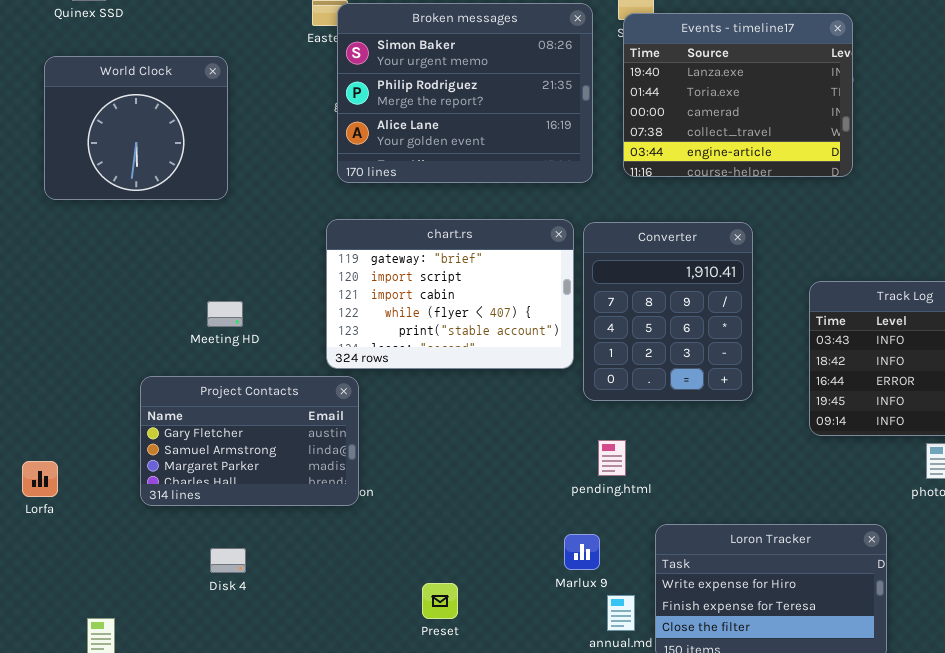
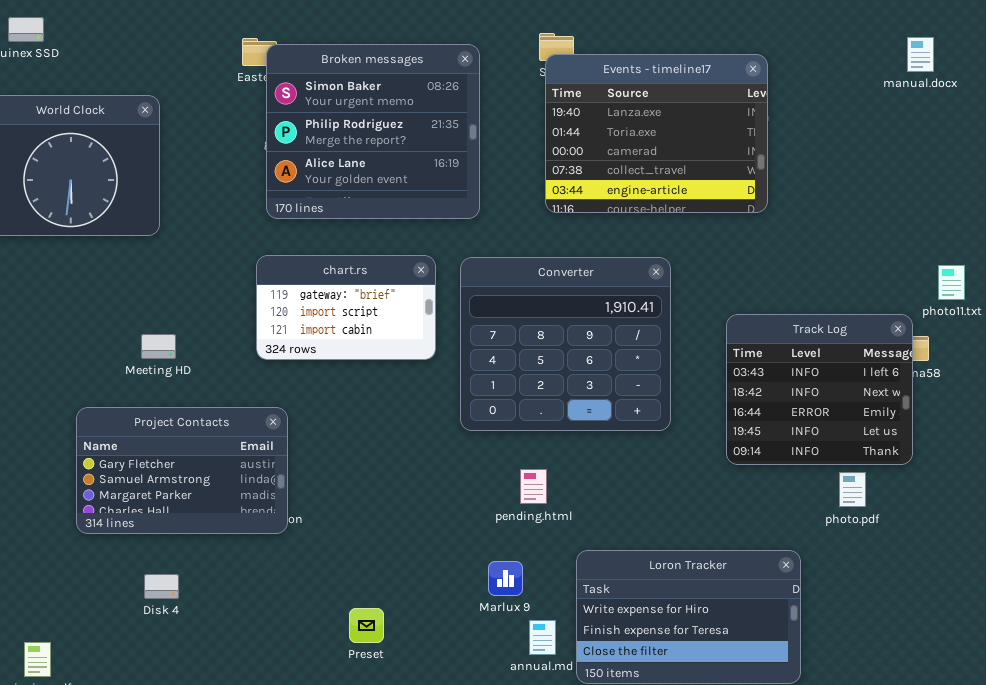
Broken messages: [337,3,593,183] -> [266,44,480,219], resized
chart.rs: [326,219,574,369] -> [256,255,436,360], resized
Converter: [583,222,753,401] -> [460,257,671,431], resized

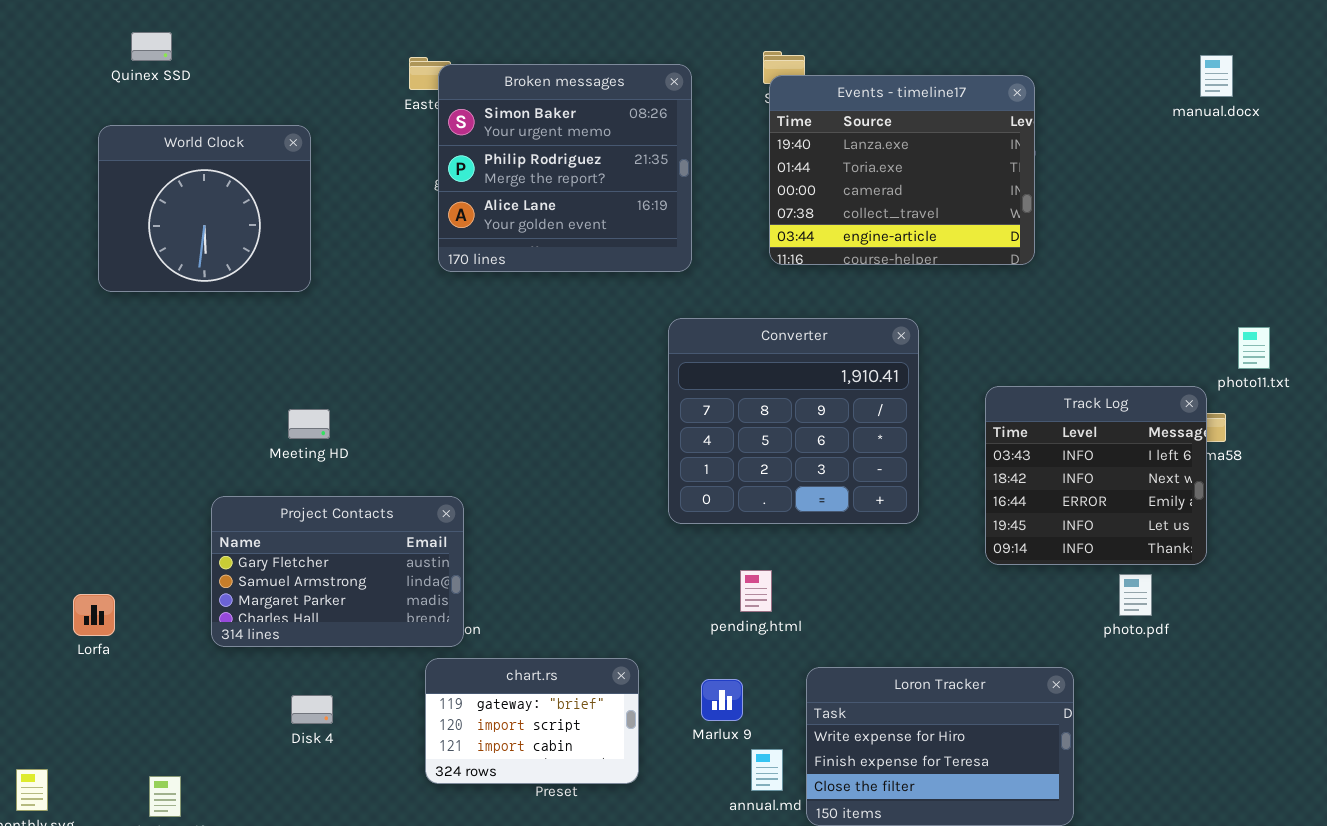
chart.rs: [256,255,436,360] -> [425,658,639,784], moved

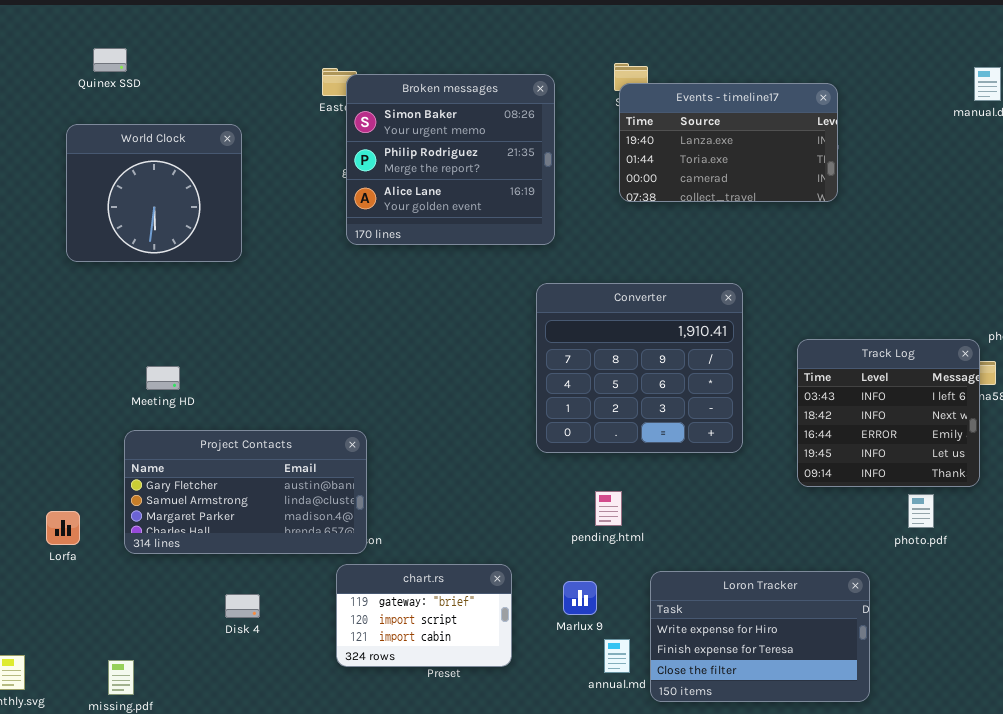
Events - timeline17: [769,75,1035,265] -> [619,83,838,202], resized
Meeting HD: [288,409,330,439] -> [146,366,180,390], moved
Project Contacts: [211,496,464,647] -> [124,430,367,554], resized

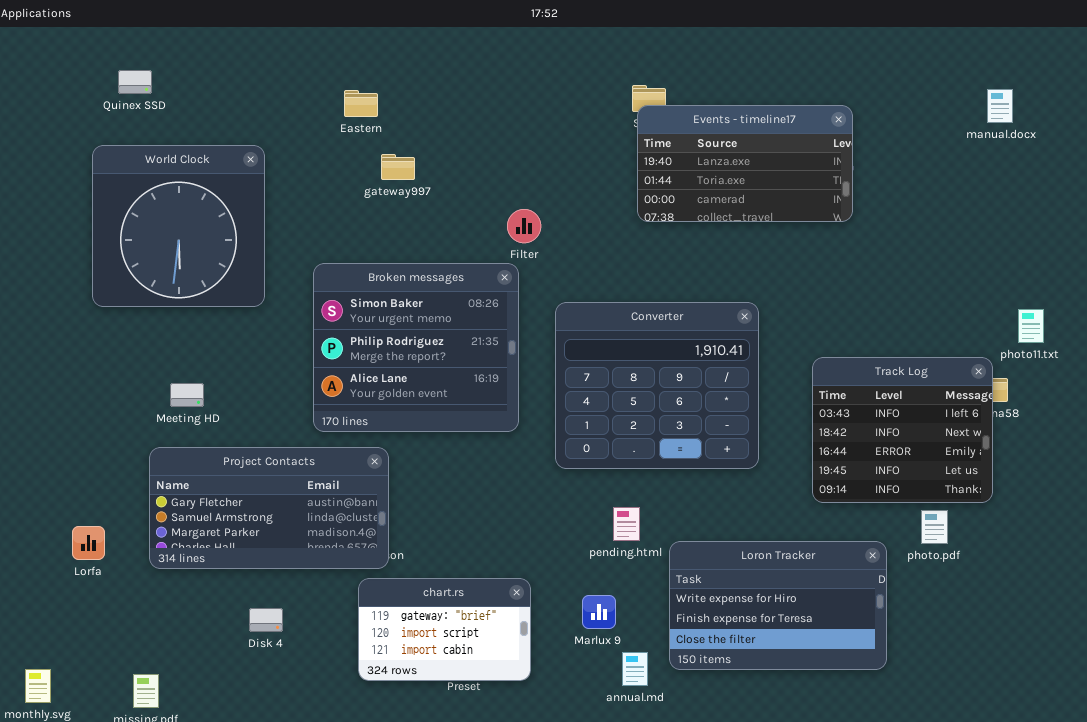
Broken messages: [346,74,555,245] -> [313,263,519,432], moved
World Clock: [66,124,242,262] -> [92,145,265,307], resized
Loron Tracker: [650,571,870,702] -> [669,541,887,670], moved

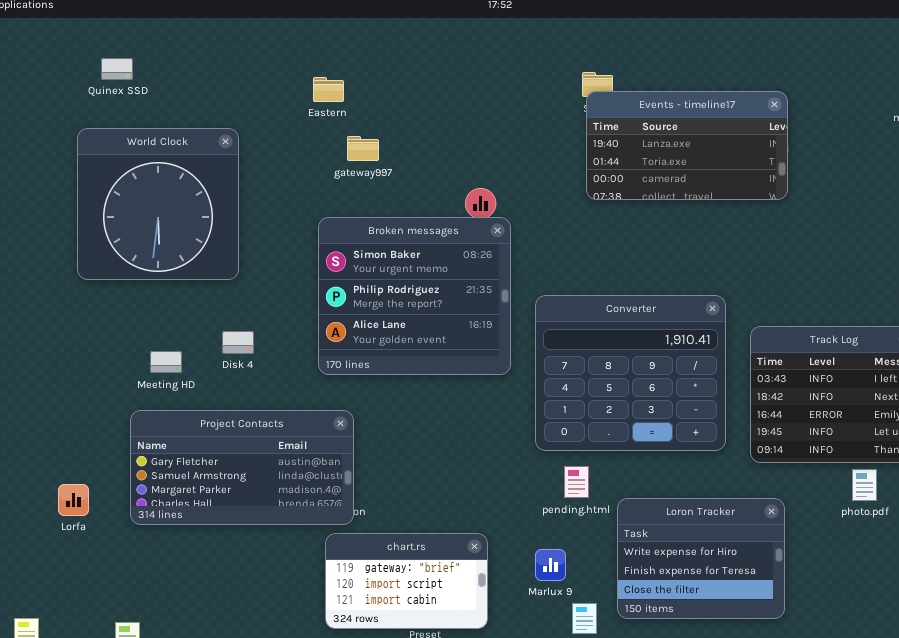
Broken messages: [313,263,519,432] -> [318,217,511,375], moved
Converter: [555,302,759,469] -> [535,295,726,451], moved
Loron Tracker: [669,541,887,670] -> [617,498,785,619], resized
Disk 4: [249,608,283,632] -> [222,331,254,354], moved

